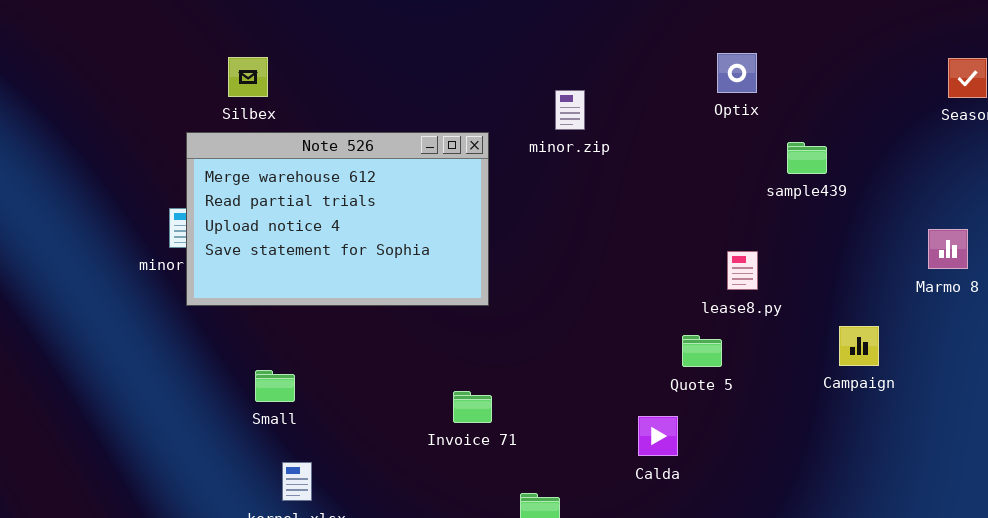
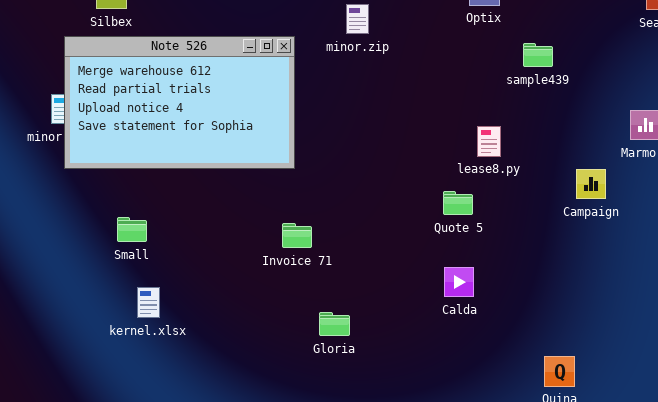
Campaign: [839,326,879,366] -> [576,169,606,199], moved
Invoice 71: [453,391,492,423] -> [282,223,312,248], moved
Calda: [638,416,678,456] -> [444,267,474,297], moved

